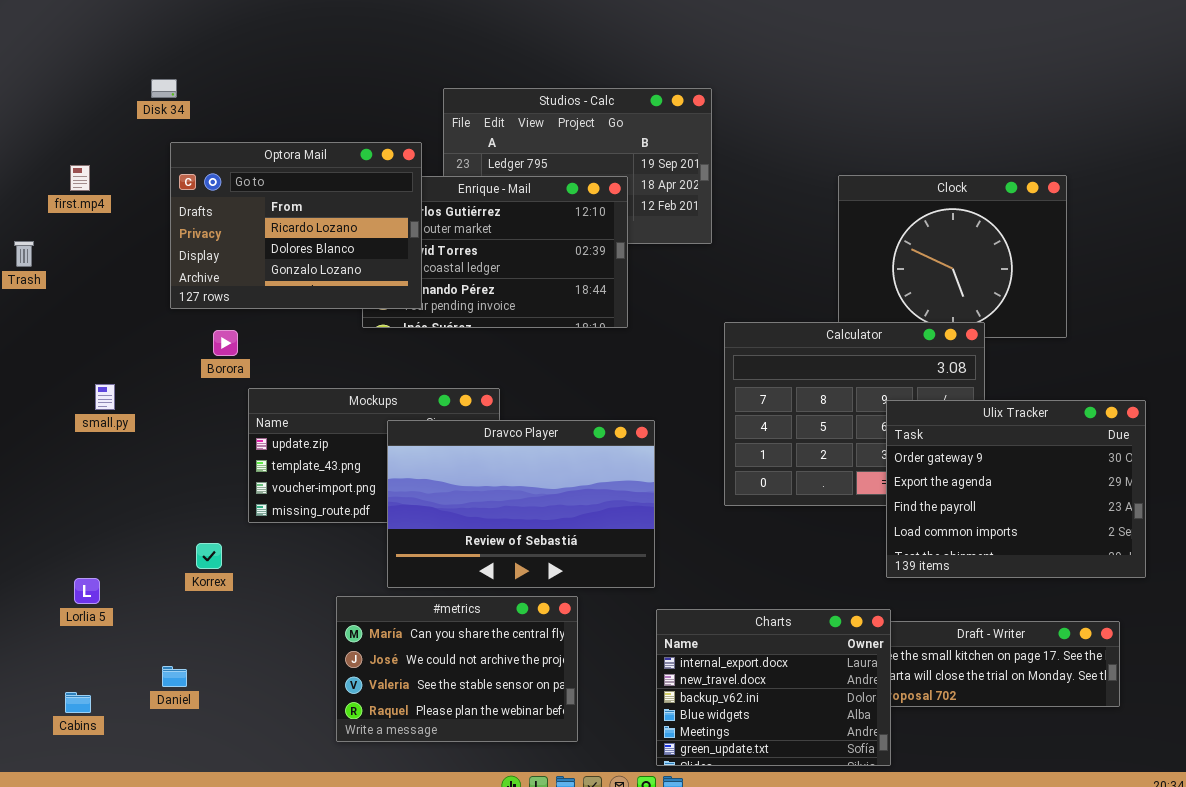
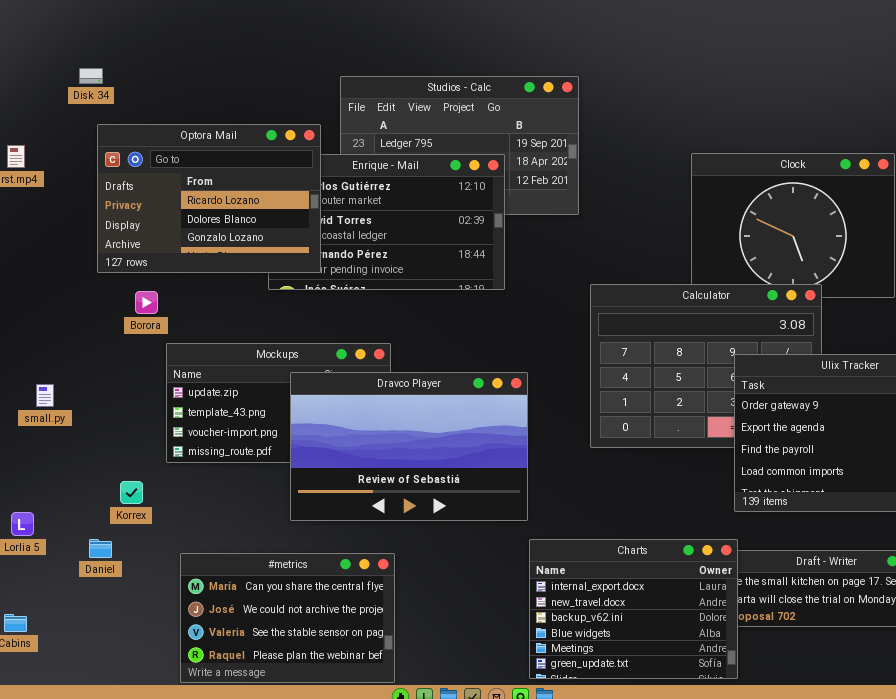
small.py: [95,384,115,410] -> [36,384,54,407], moved
#metrics: [336,596,578,742] -> [180,553,395,683], moved
Daniel: [162,666,187,687] -> [89,539,112,558], moved

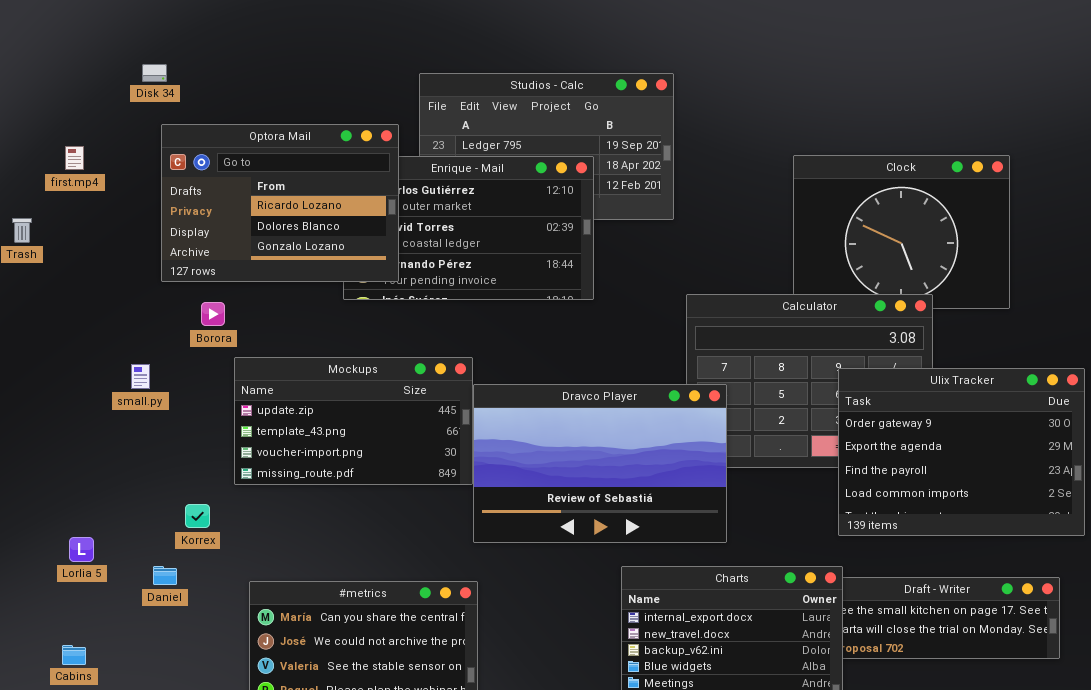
Dravco Player: [290,372,528,521] -> [473,384,727,543], moved
small.py: [36,384,54,407] -> [131,364,150,389], moved

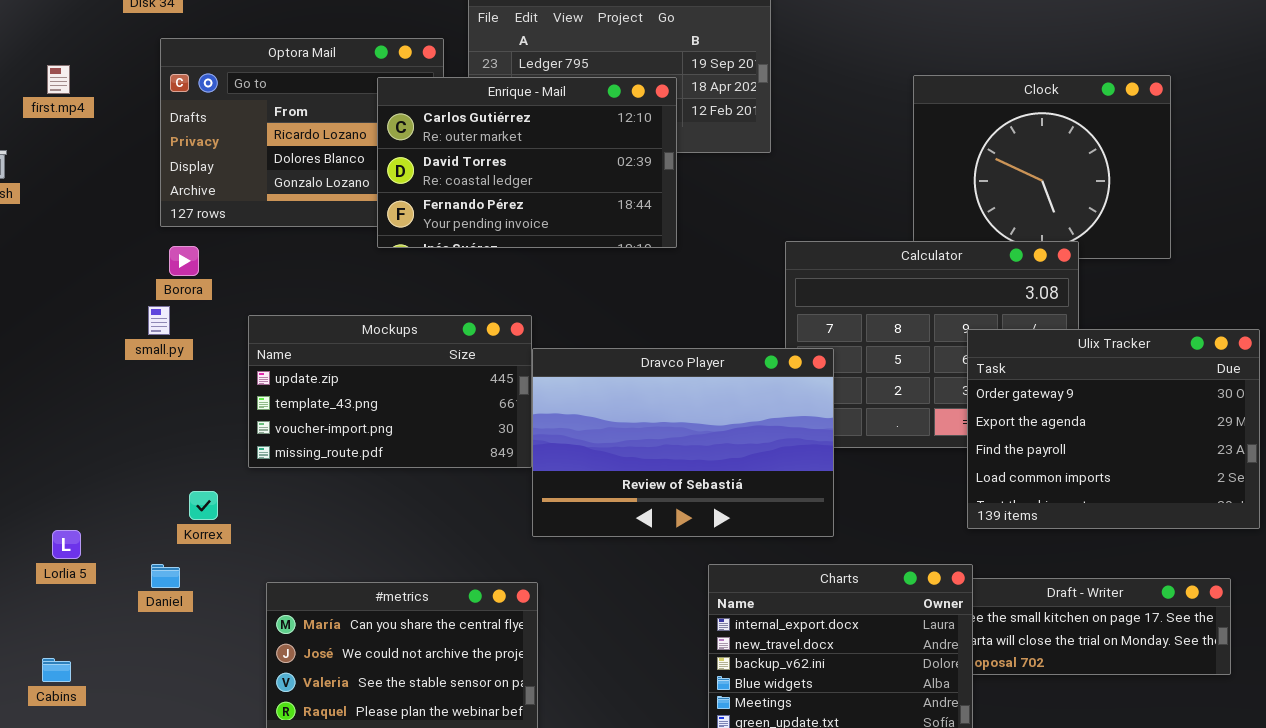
Enrique - Mail: [343,156,594,300] -> [377,77,677,248], raised
Borora: [201,302,225,326] -> [169,246,199,276], moved
small.py: [131,364,150,389] -> [148,306,170,335], moved

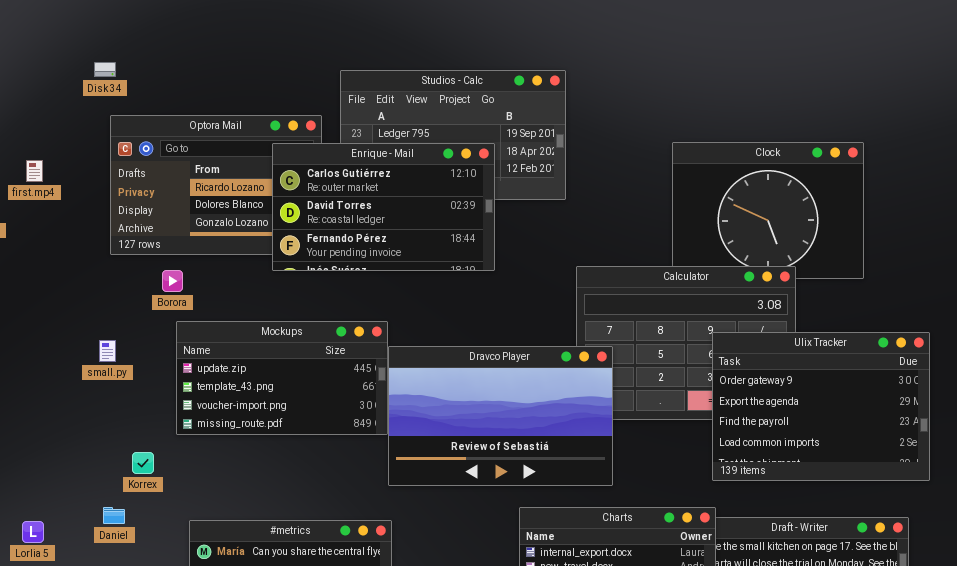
first.mp4: [47,65,70,94] -> [26,160,43,182], moved
Borora: [169,246,199,276] -> [162,270,183,292], moved
small.py: [148,306,170,335] -> [99,340,116,362], moved
Lorlia 5: [52,530,81,559] -> [22,521,44,543], moved

